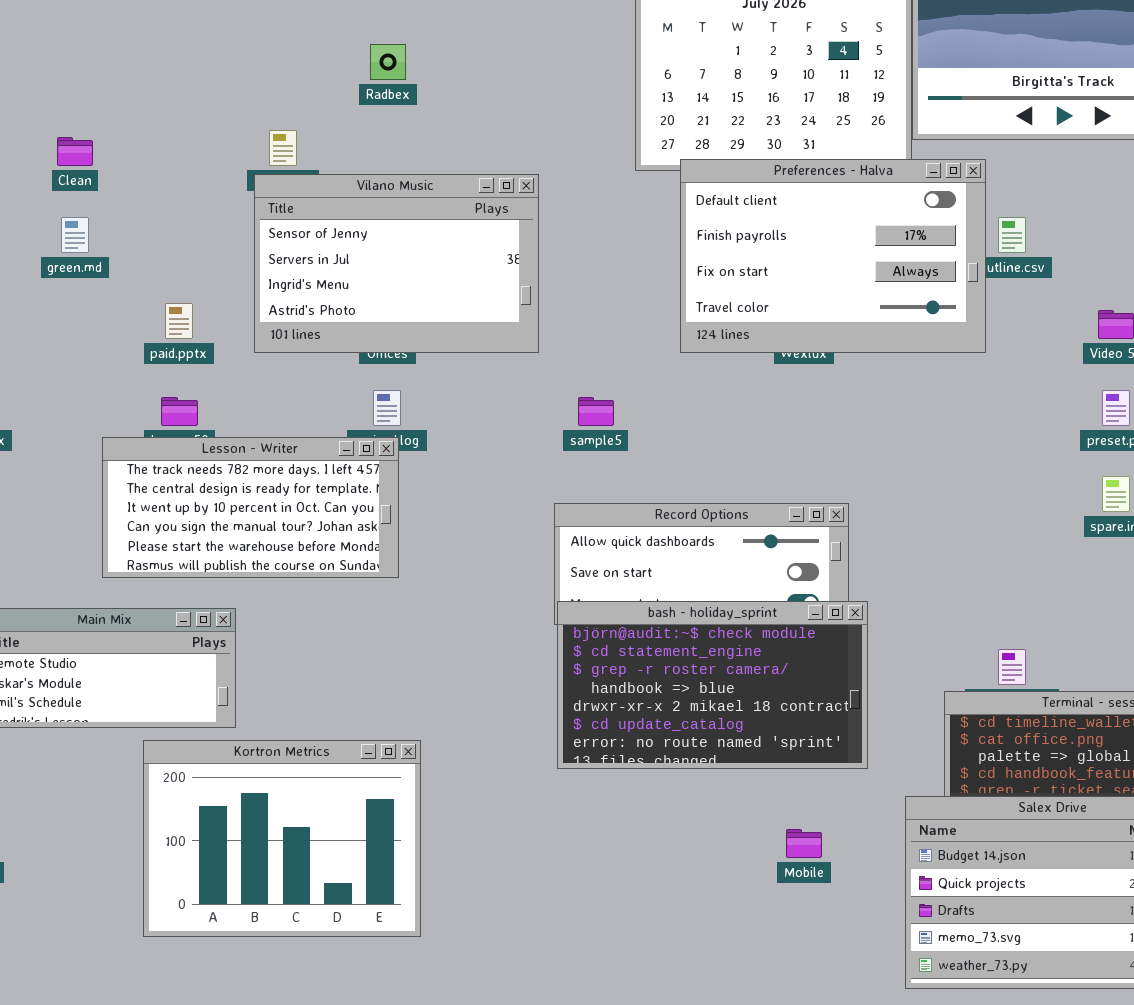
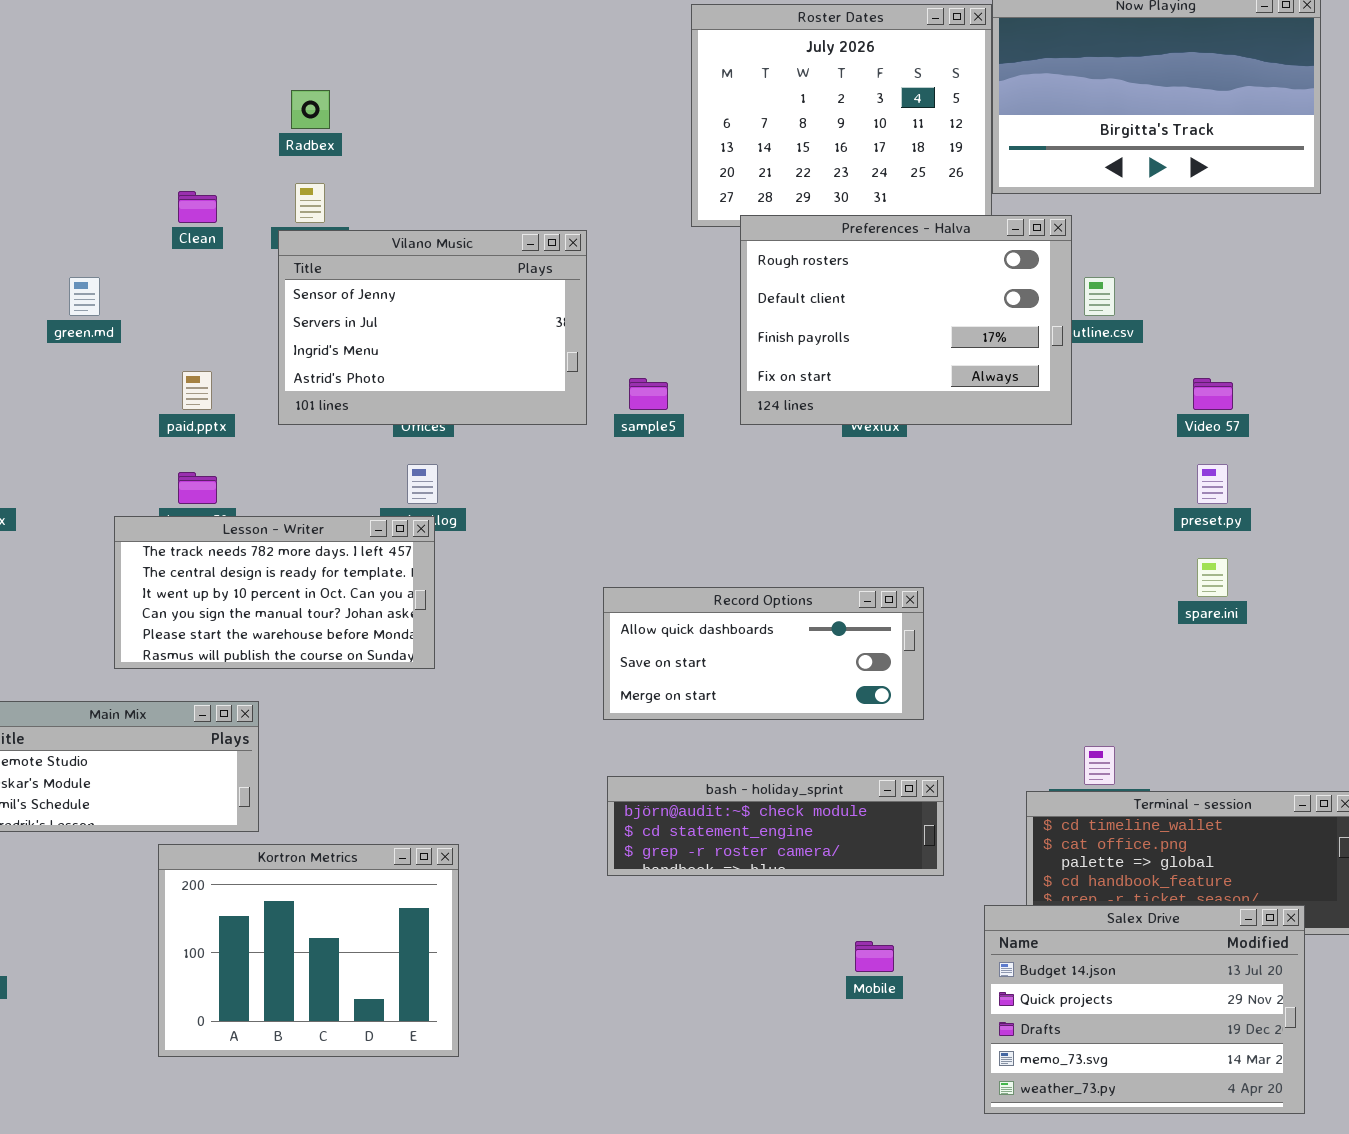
Radbex: [370,44,406,80] -> [291,90,330,129], moved
Clean: [57,137,93,166] -> [178,191,217,223], moved
Preferences - Halva: [680,159,986,353] -> [740,215,1072,425], scrolled up 1 row
sample5: [578,397,614,426] -> [629,378,668,410], moved
bash - holiday_sprint: [557,601,868,769] -> [607,776,944,876], resized

